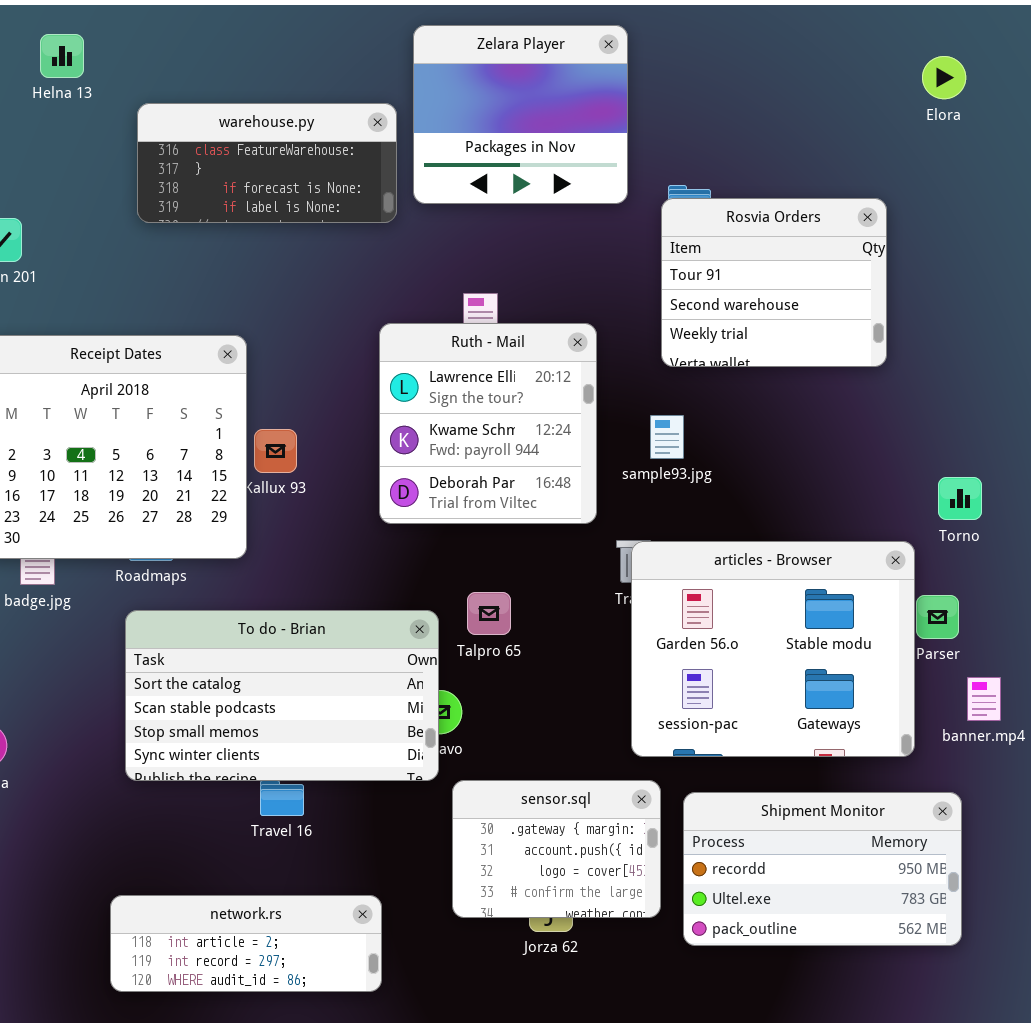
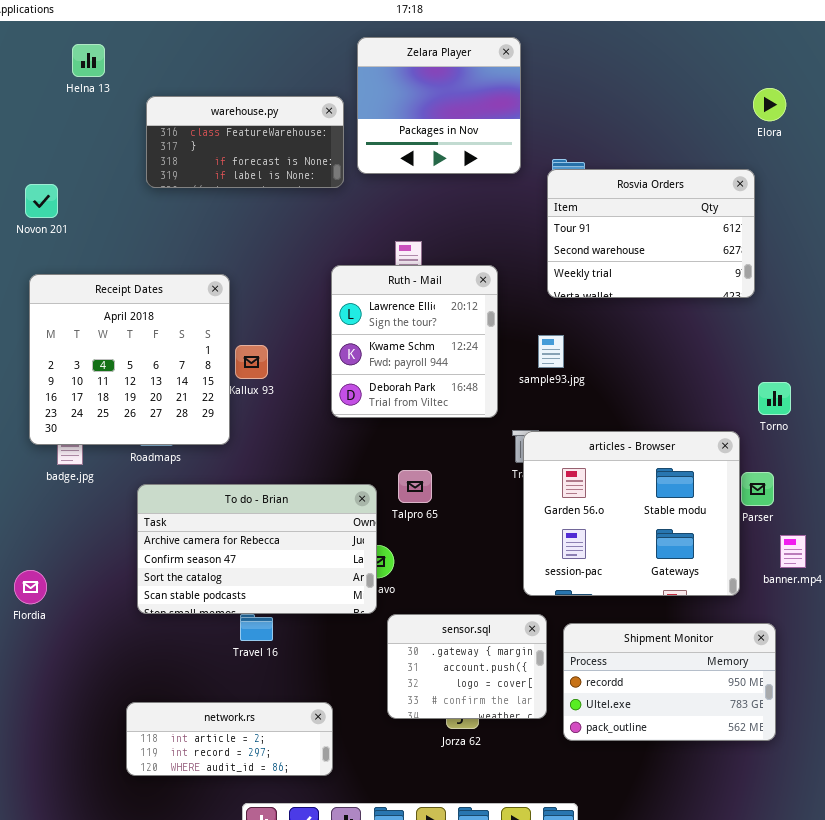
Elora: [922,56,966,99] -> [753,88,786,121], moved
Rosvia Orders: [661,198,887,367] -> [547,169,755,298], resized
To do - Brian: [125,610,439,781] -> [137,484,377,614], scrolled up 2 rows

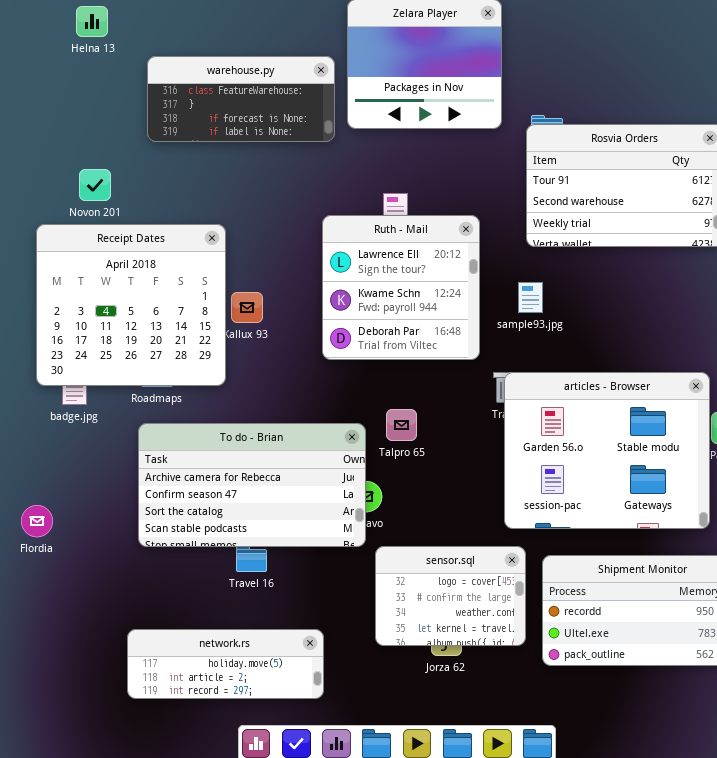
Novon 201: [25,184,58,218] -> [79,169,111,201], moved
sensor.sql: [387,614,547,719] -> [375,546,526,646], scrolled down 2 rows
network.rs: [126,702,333,776] -> [127,629,324,699], scrolled up 1 row

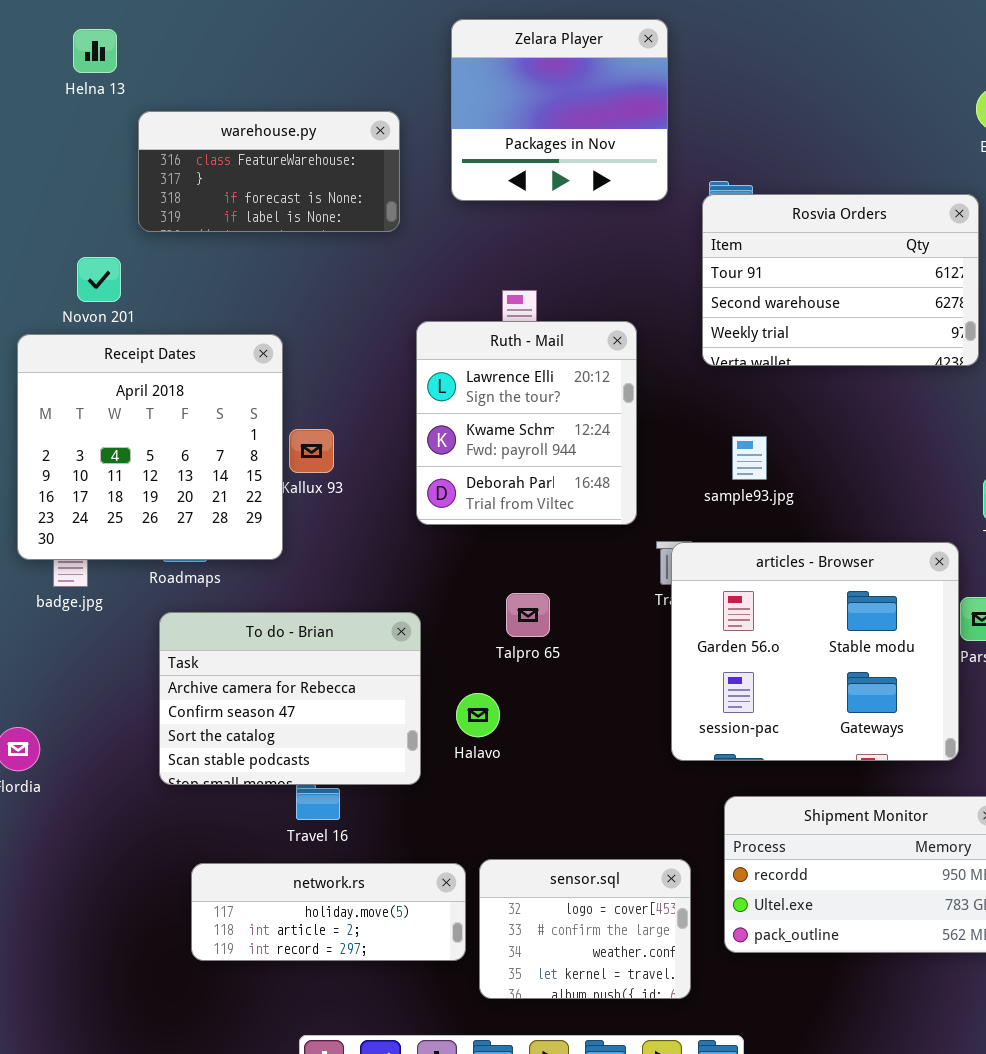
warehouse.py: [147,56,335,142] -> [138,111,400,232], moved
sample93.jpg: [518,282,543,313] -> [732,436,767,480], moved
To do - Brian: [138,423,366,547] -> [159,612,421,785], resized
sensor.sql: [375,546,526,646] -> [479,859,691,999], moved
network.rs: [127,629,324,699] -> [191,863,466,961], moved

